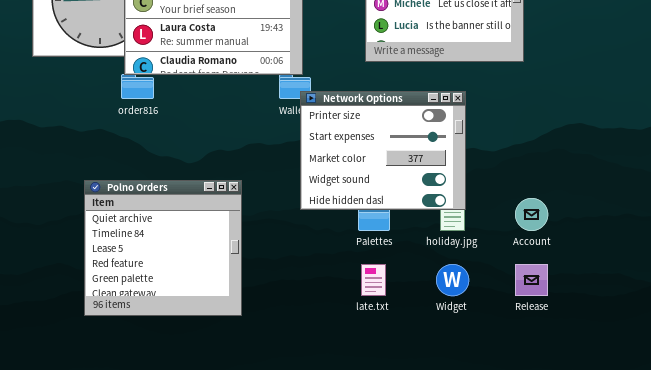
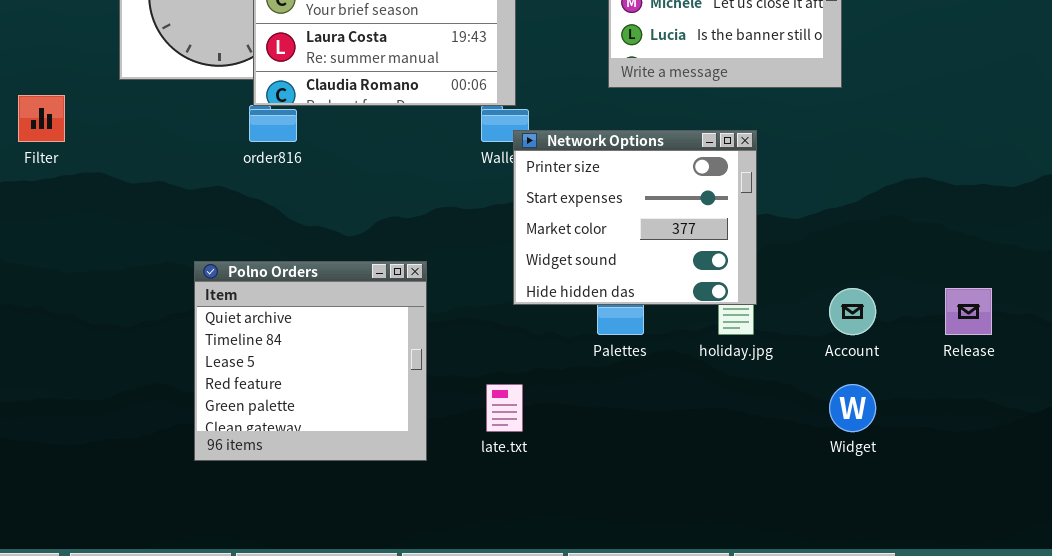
late.txt: [361,264,386,296] -> [486,384,523,432], moved
Widget: [436,264,469,296] -> [829,384,876,432], moved
Release: [515,264,548,296] -> [945,288,992,335], moved

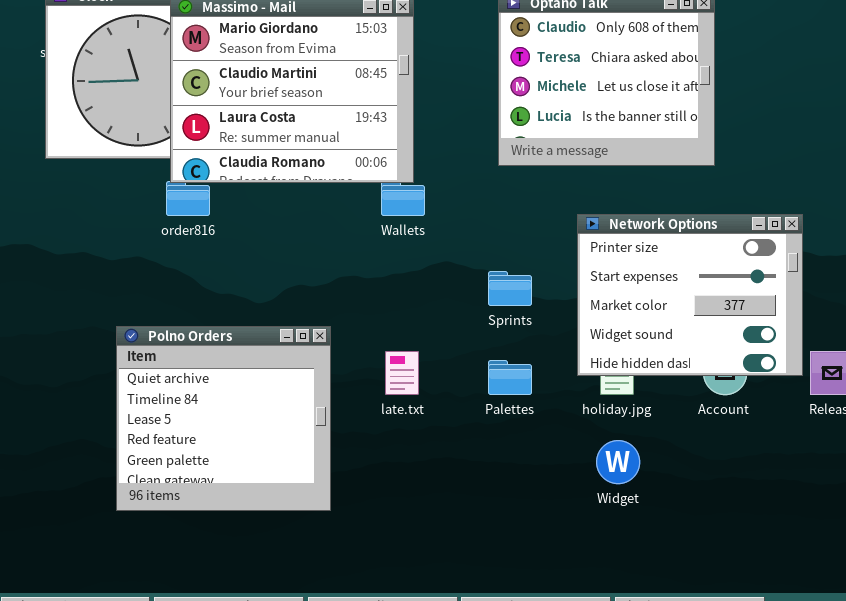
Network Options: [513,130,757,305] -> [577,214,803,376], moved
late.txt: [486,384,523,432] -> [385,351,419,395], moved
Widget: [829,384,876,432] -> [596,440,640,484], moved

